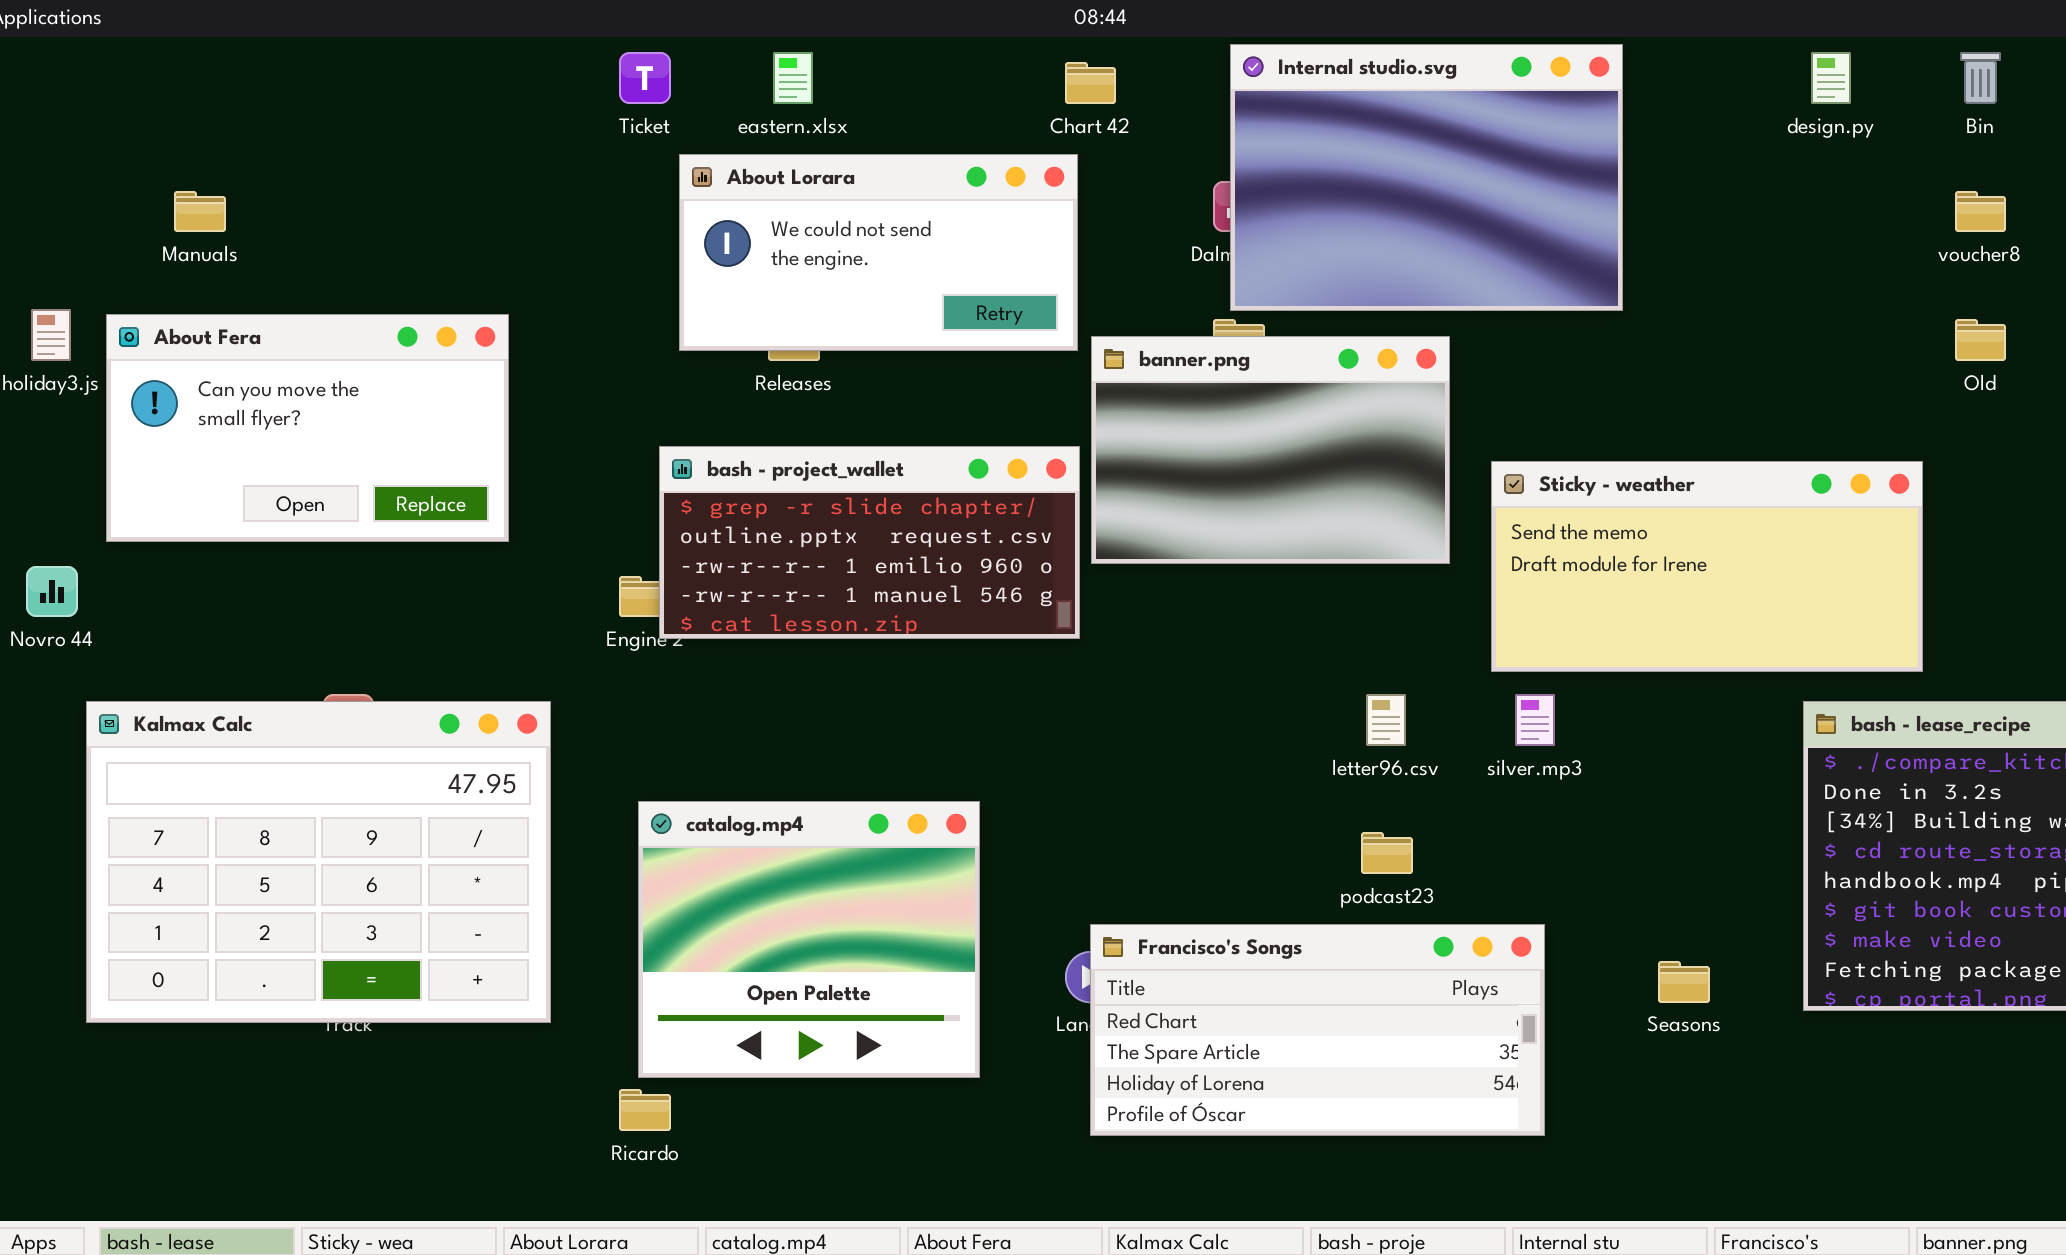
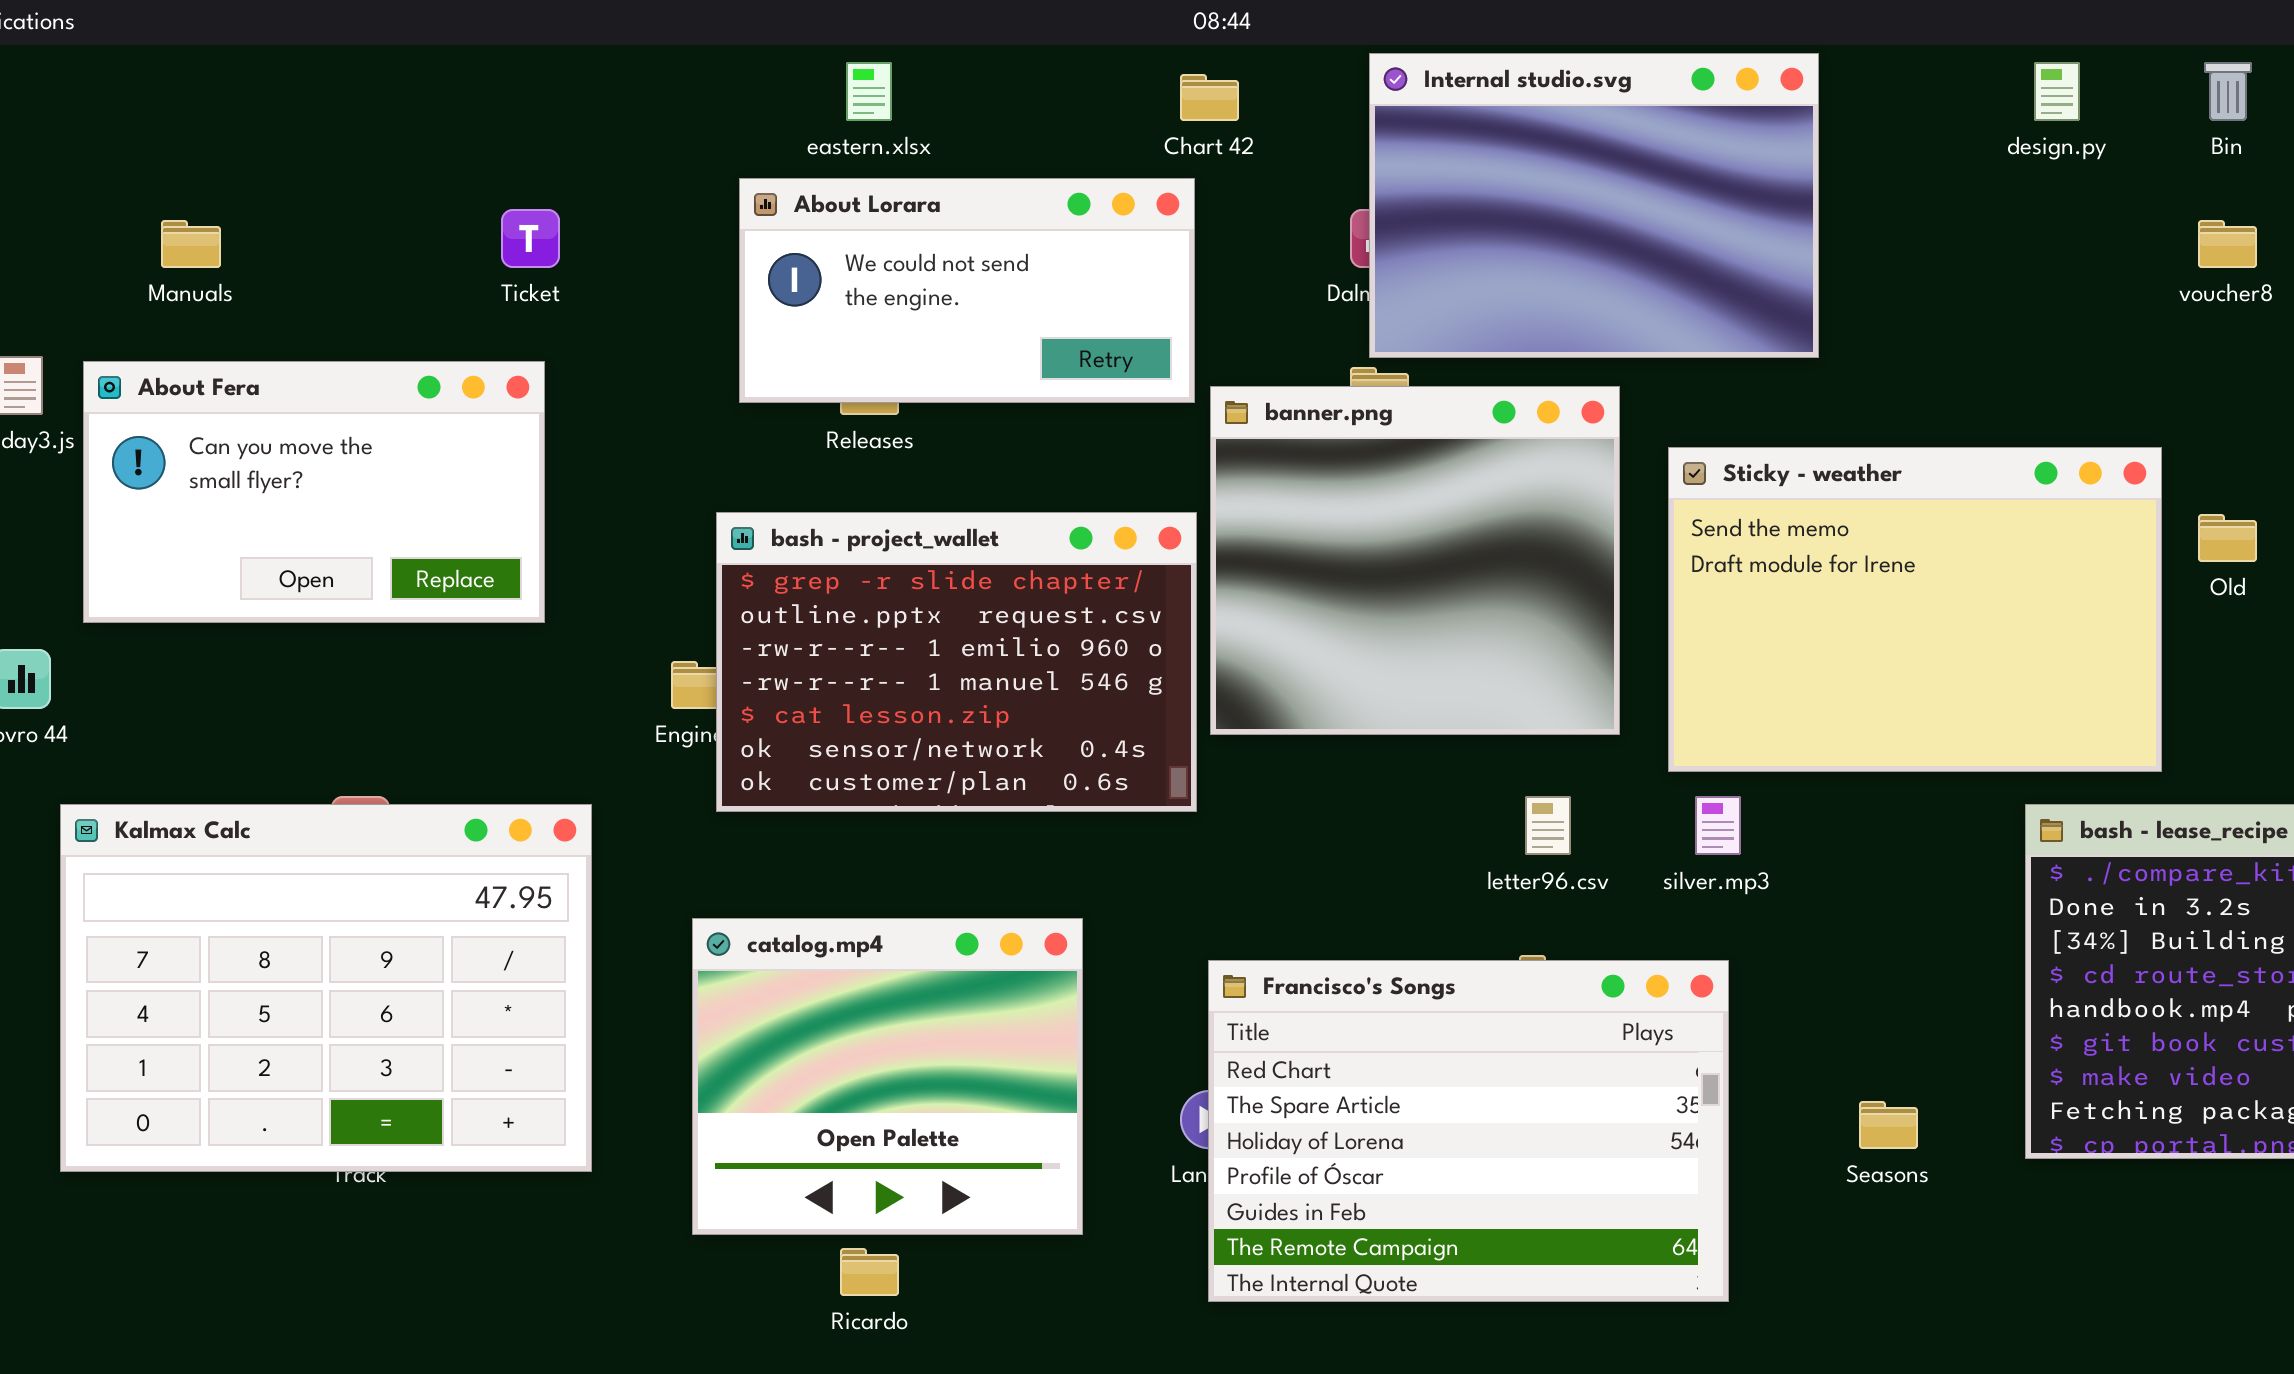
Ticket: [619,52,671,104] -> [501,209,560,268], moved
Old: [1955,319,2006,361] -> [2198,514,2257,562], moved
banner.png: [1091,336,1450,564] -> [1210,386,1620,735], resized
bash - project_wallet: [659,446,1080,639] -> [716,512,1197,812], resized
Sticky - weather: [1491,461,1923,672] -> [1668,447,2162,772], resized
Francisco's Songs: [1090,924,1545,1136] -> [1208,960,1729,1302], resized
Ricardo: [619,1089,671,1131] -> [840,1248,899,1296], moved

